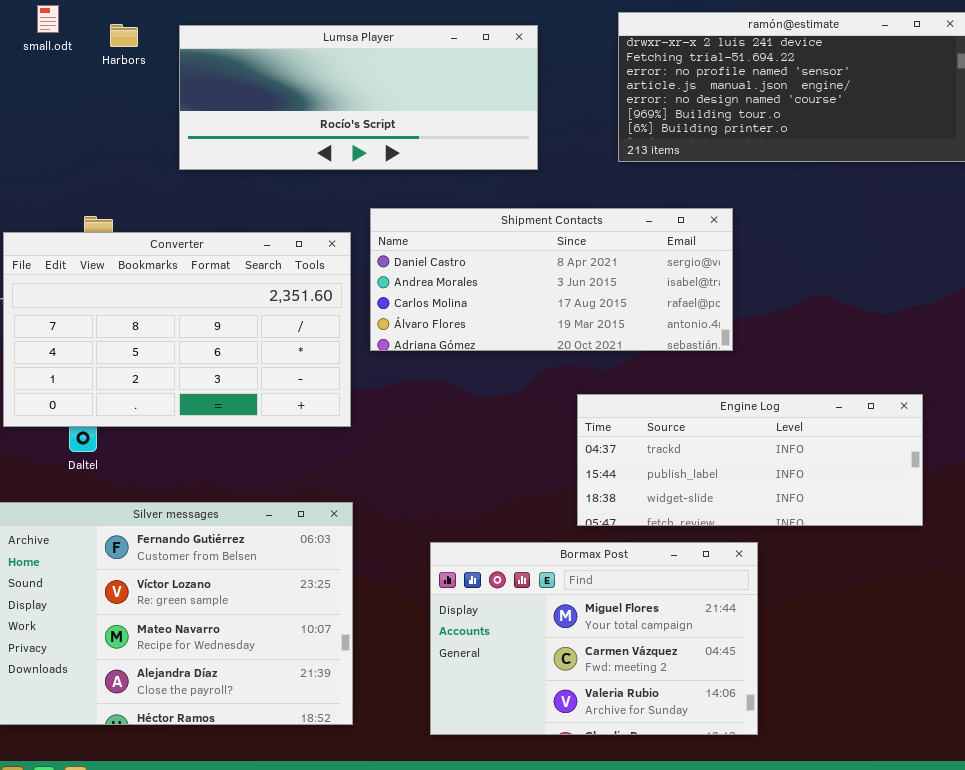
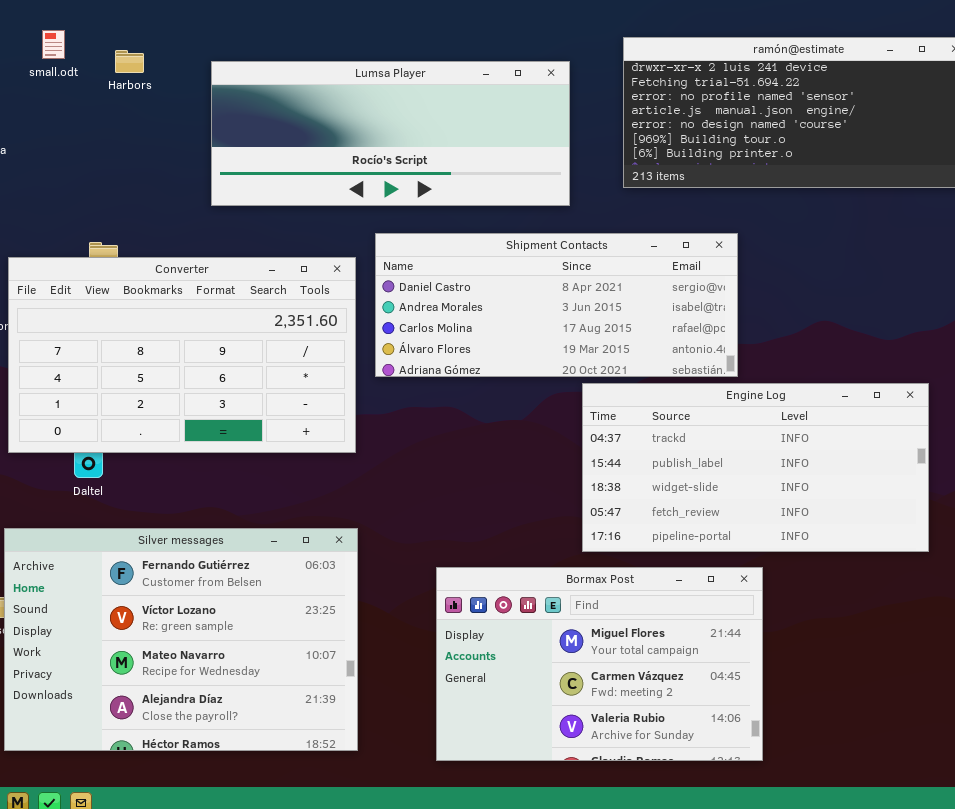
Lumsa Player: [179,25,538,170] -> [211,61,570,206], moved
Engine Log: [577,394,923,526] -> [582,383,929,552], resized

